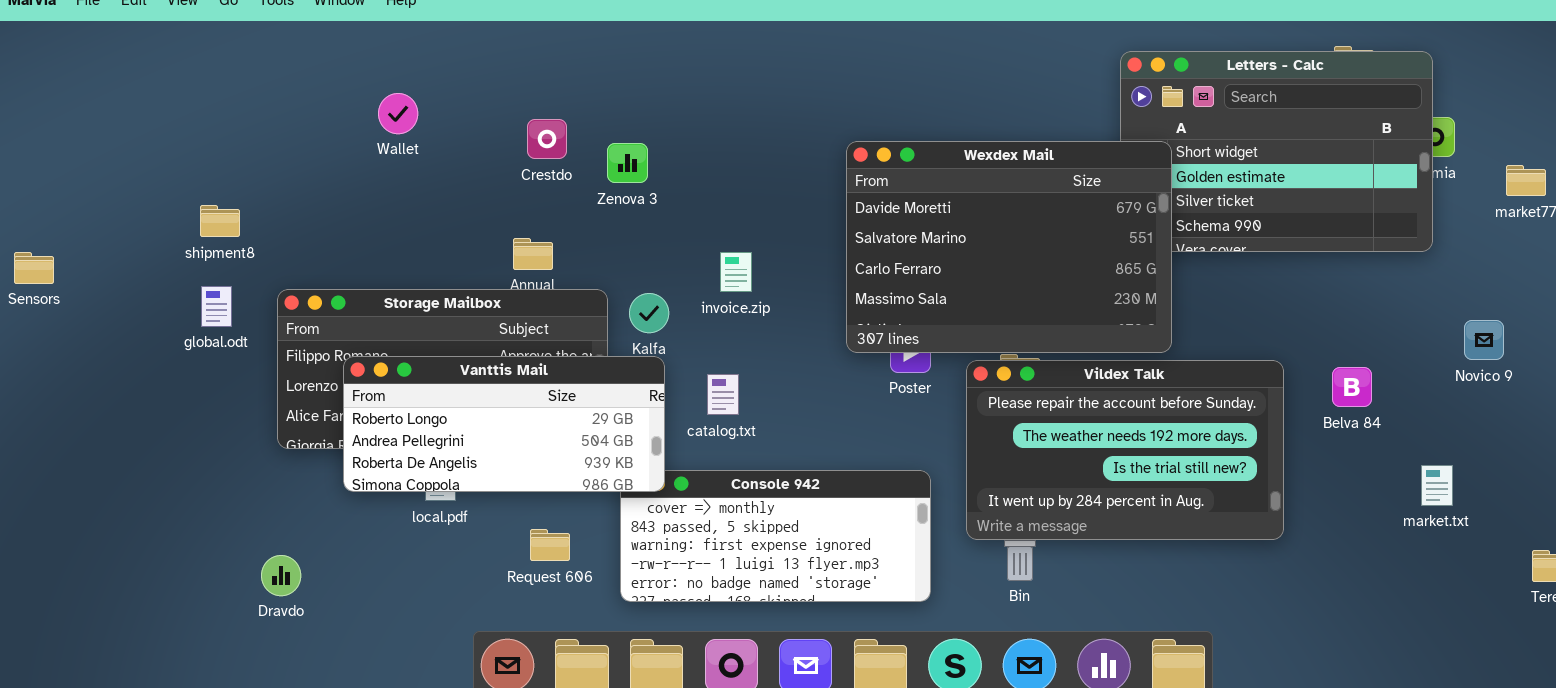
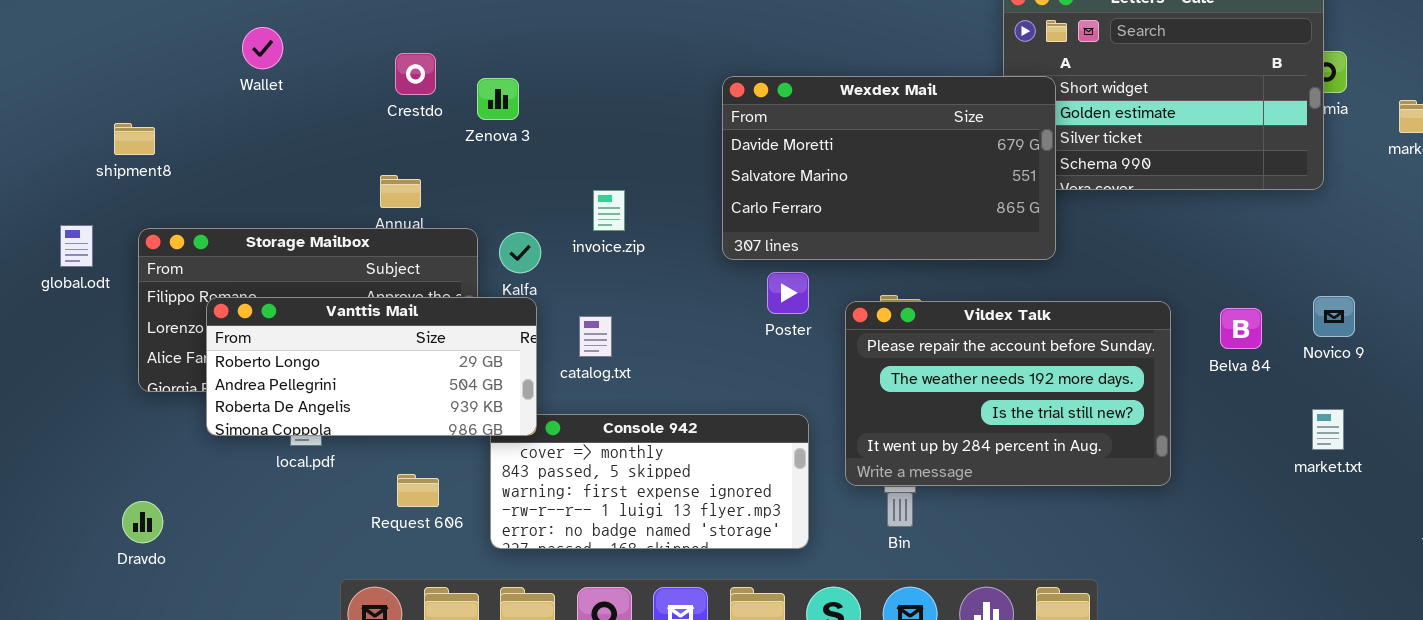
Wexdex Mail: [846,141,1172,353] -> [722,76,1056,260], resized
shipment8: [200,205,240,237] -> [114,123,155,155], moved
Novico 9: [1464,320,1504,360] -> [1313,296,1355,337], moved

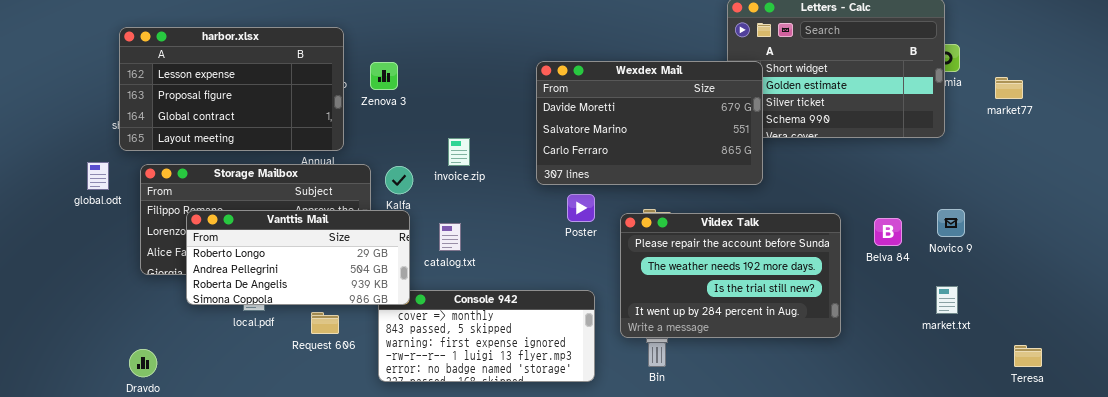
harbor.xlsx: none -> [119,27,344,151], opened
Request 606: [397,474,439,507] -> [311,312,339,334], moved

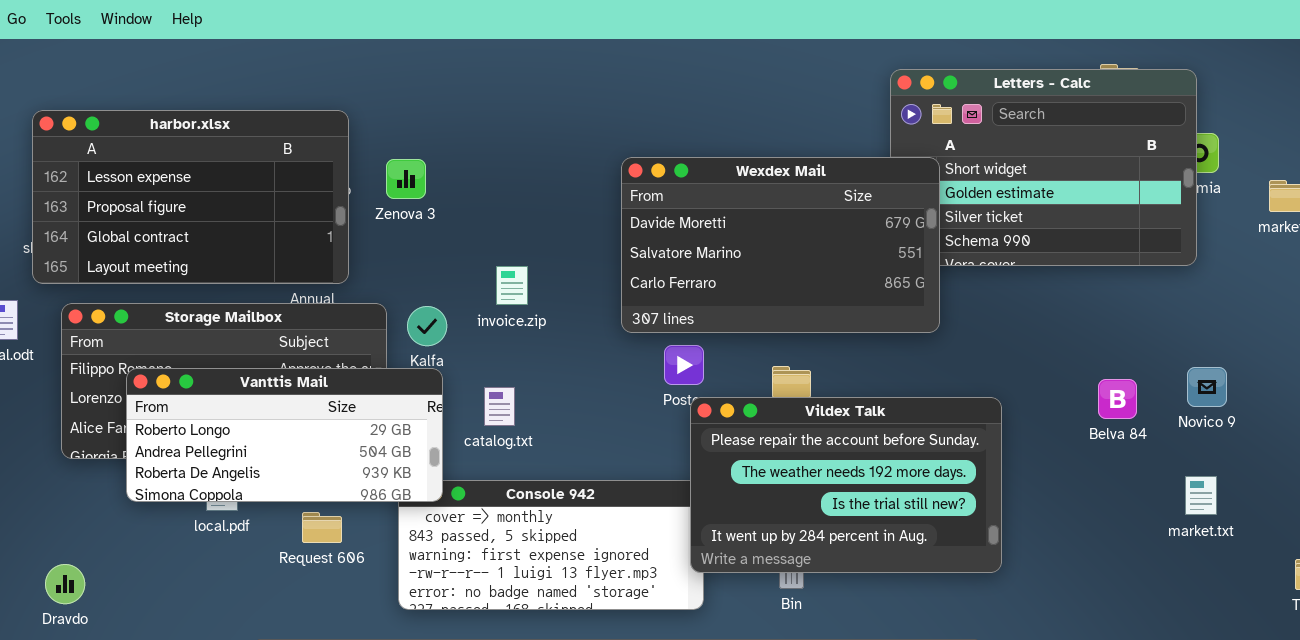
Vildex Talk: [620,213,841,338] -> [690,397,1002,573], moved

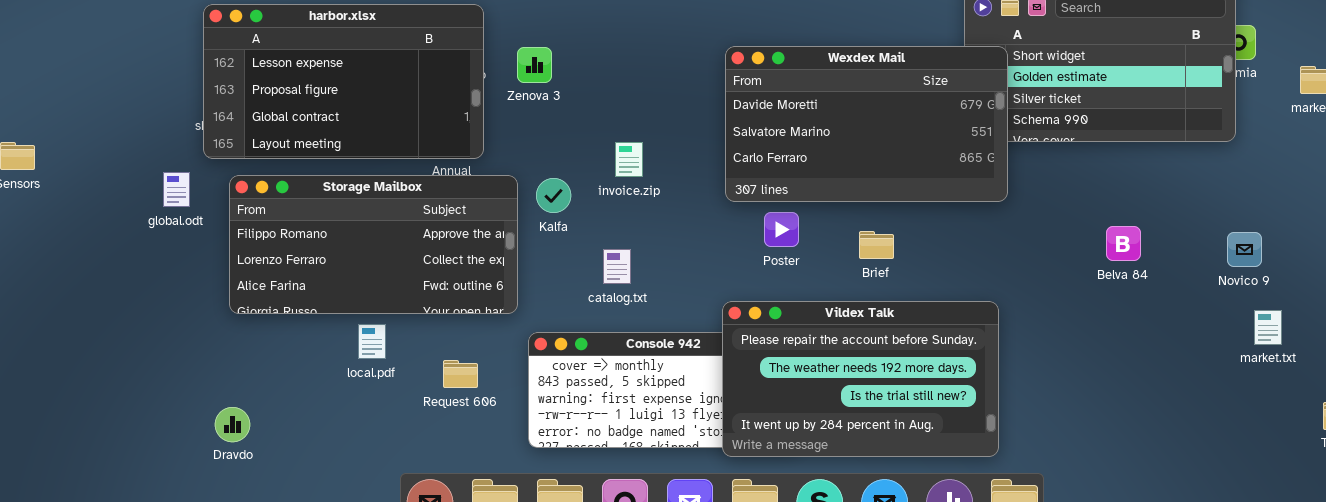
Vanttis Mail: [126,368,443,502] -> none, closed
Belva 84: [1098,379,1137,419] -> [1106,226,1141,261], moved
Vildex Talk: [690,397,1002,573] -> [722,301,999,457], moved
market.txt: [1185,476,1217,515] -> [1254,310,1282,345], moved

